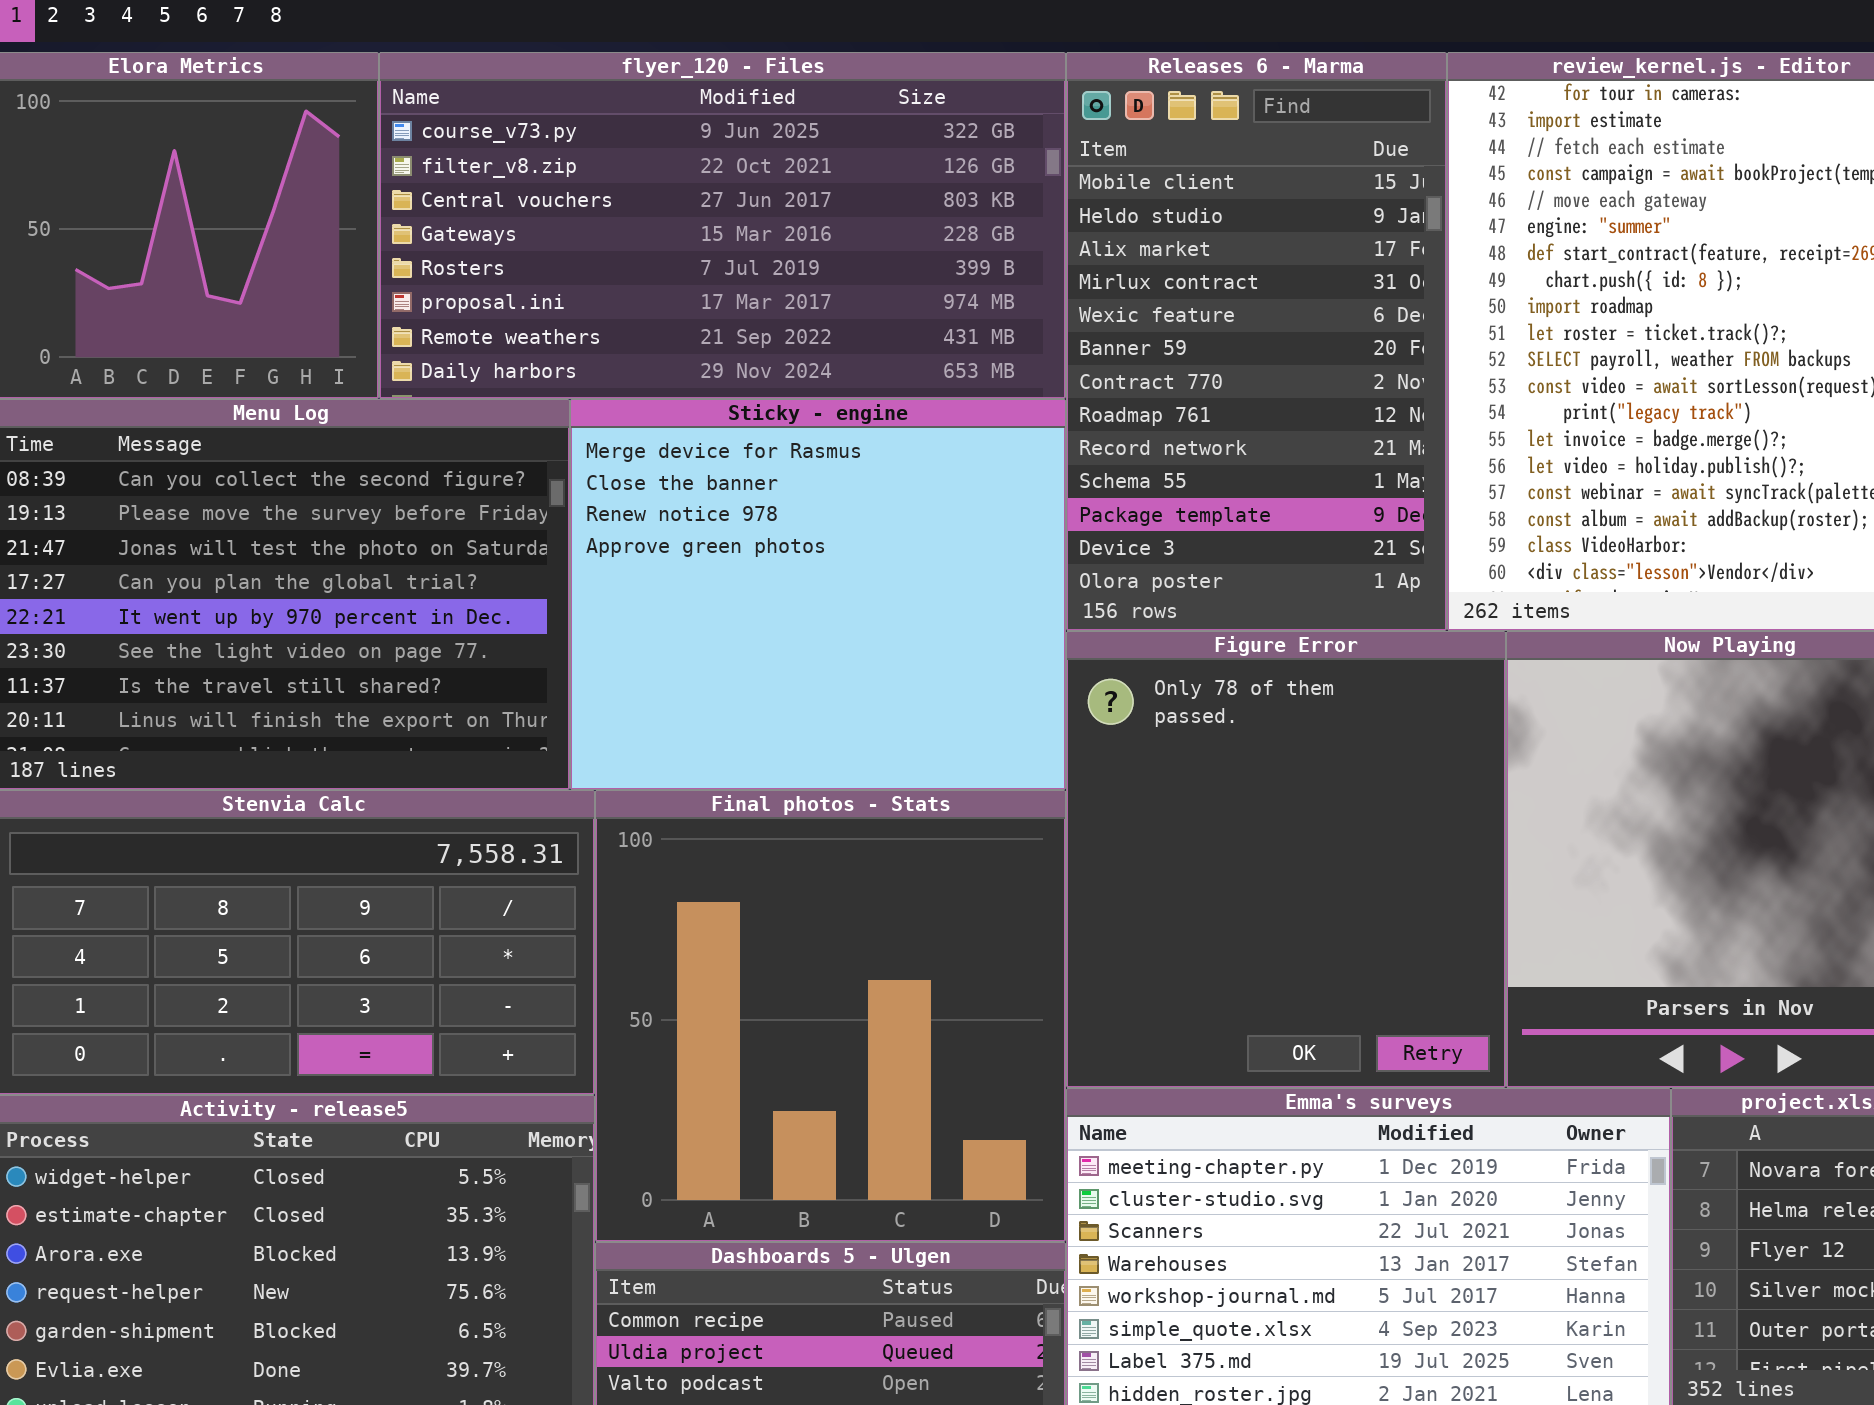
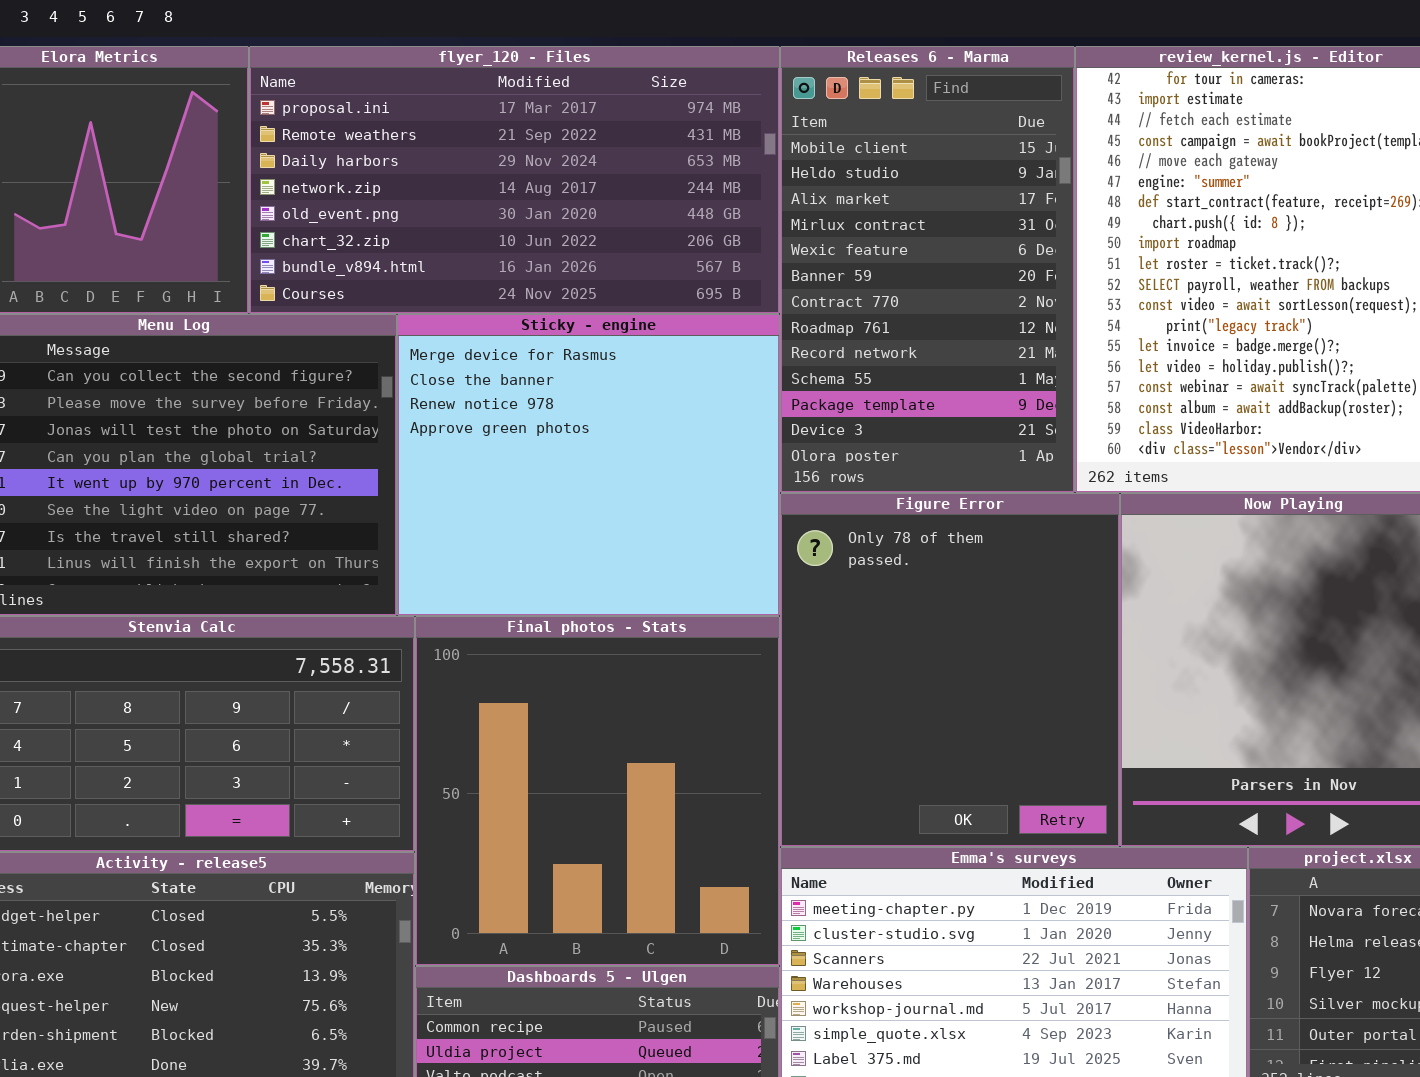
flyer_120 - Files: [379,52,1066,399] -> [249,46,780,314], scrolled down 5 rows

